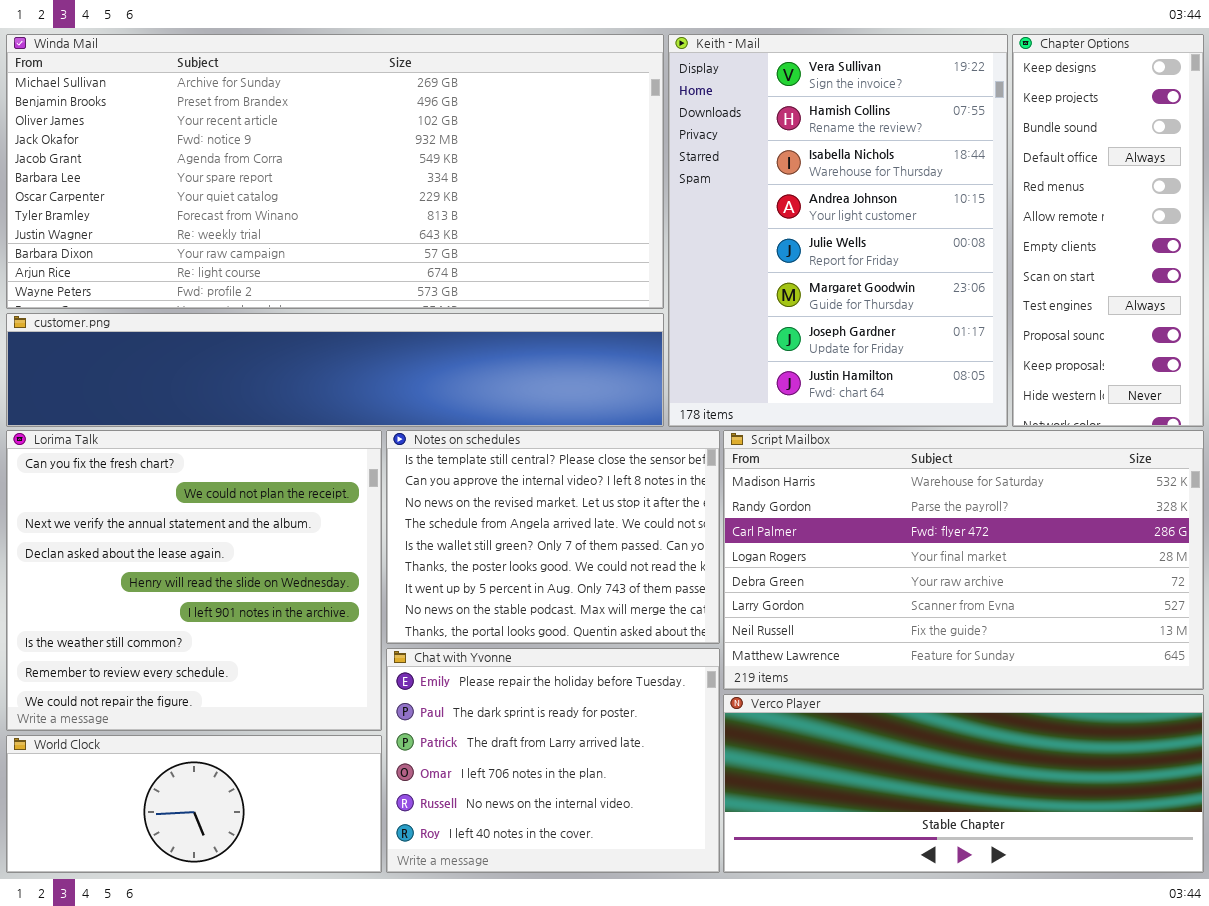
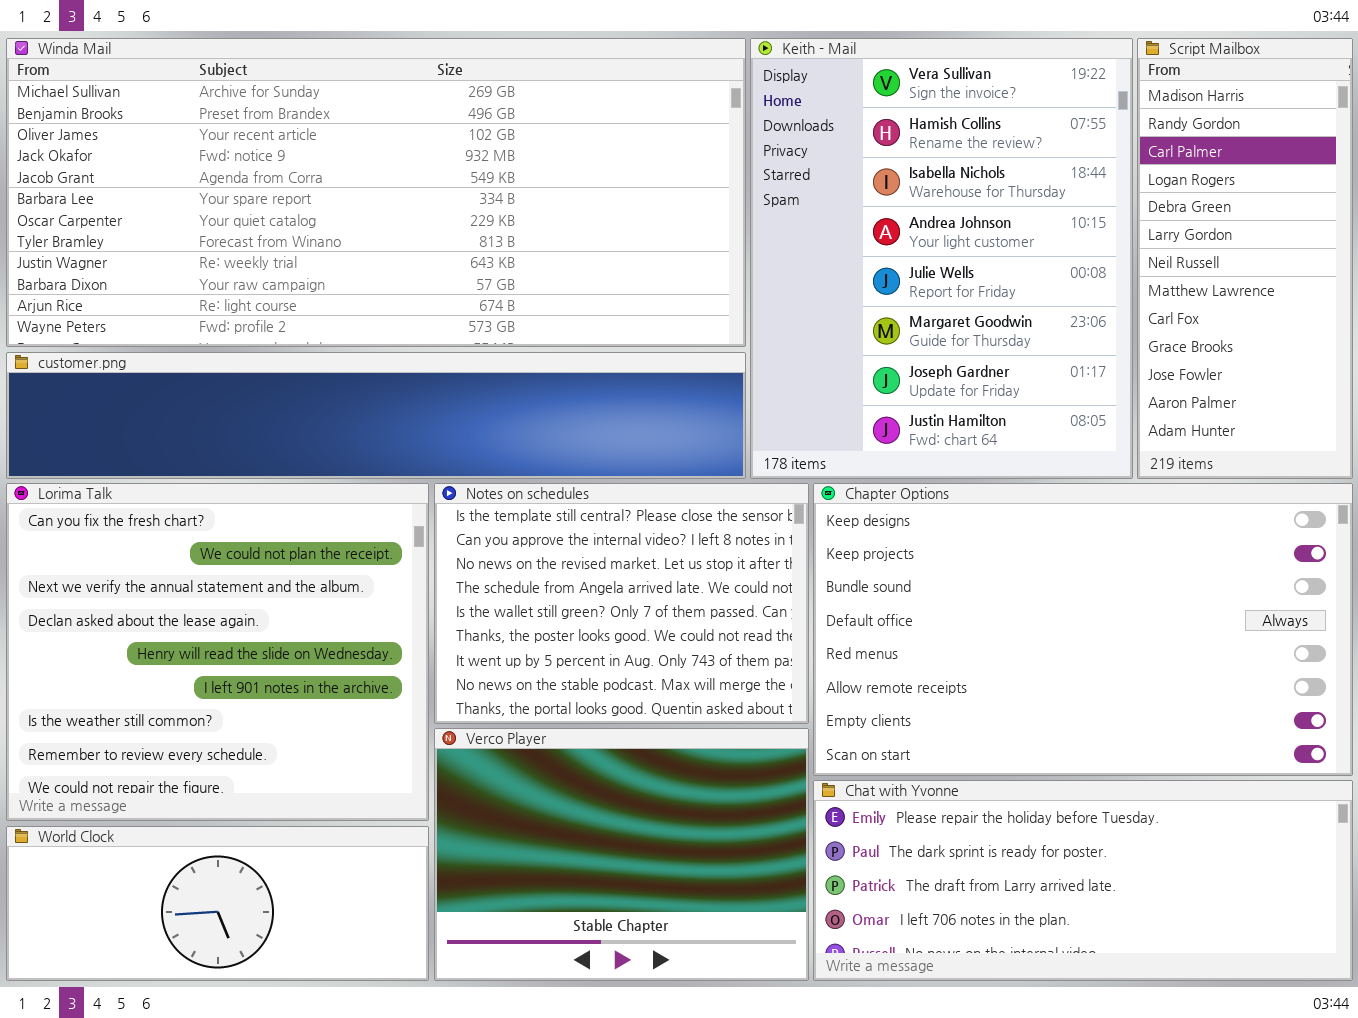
Chapter Options: [1012,34,1204,427] -> [813,483,1353,776], moved, resized
Script Mailbox: [723,430,1204,690] -> [1137,38,1353,479], moved, resized
Chat with Yvonne: [386,648,720,873] -> [813,780,1353,981], moved, resized
Verco Player: [723,694,1204,873] -> [434,728,809,981], moved, resized

